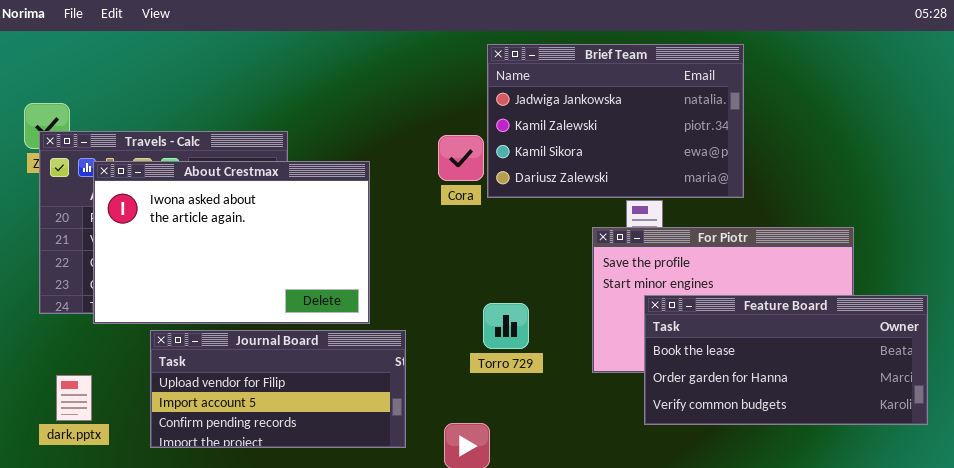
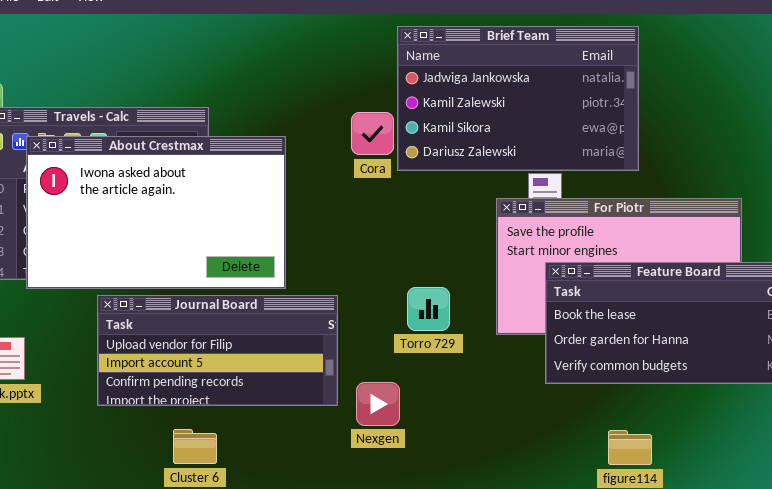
Torro 729: [483,303,529,349] -> [407,287,450,331], moved
Journal Board: [150,330,406,448] -> [97,295,338,406], moved

